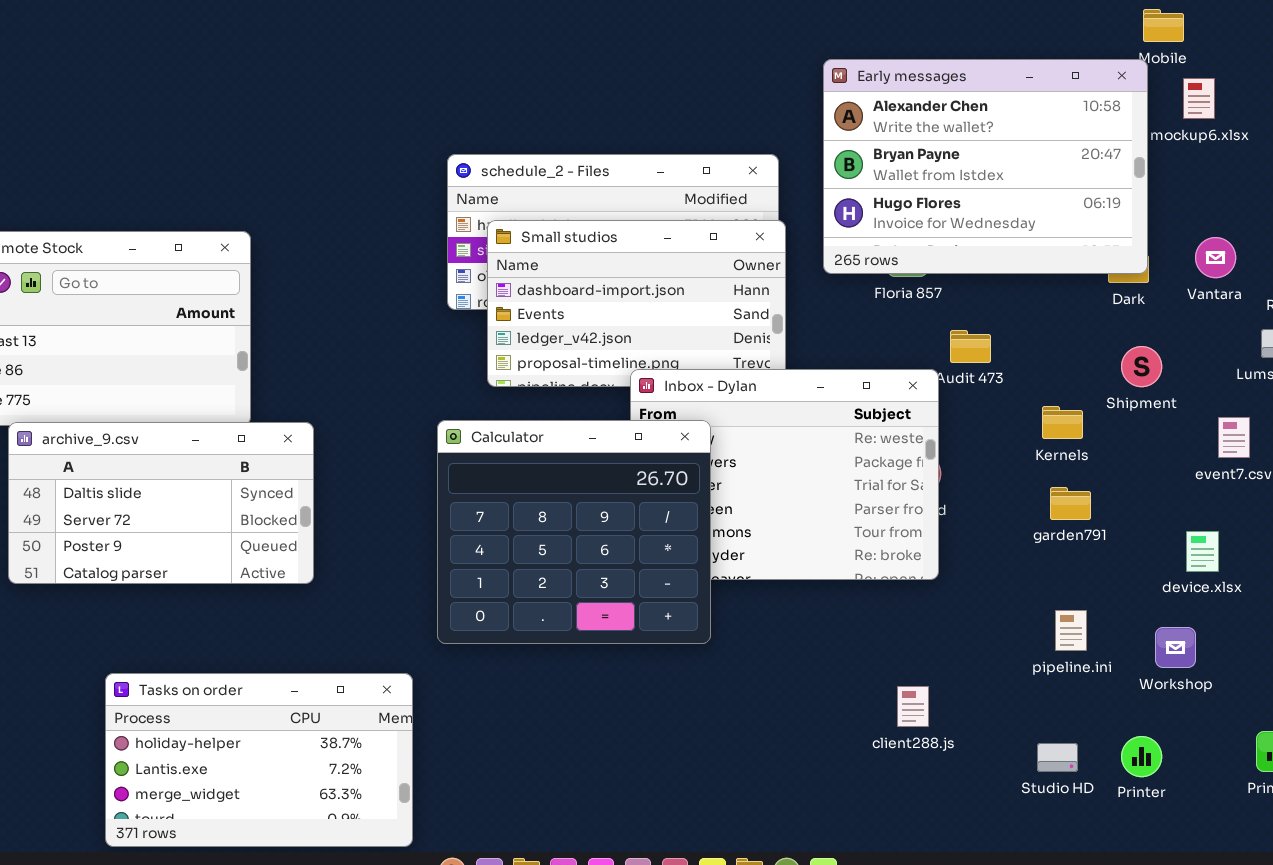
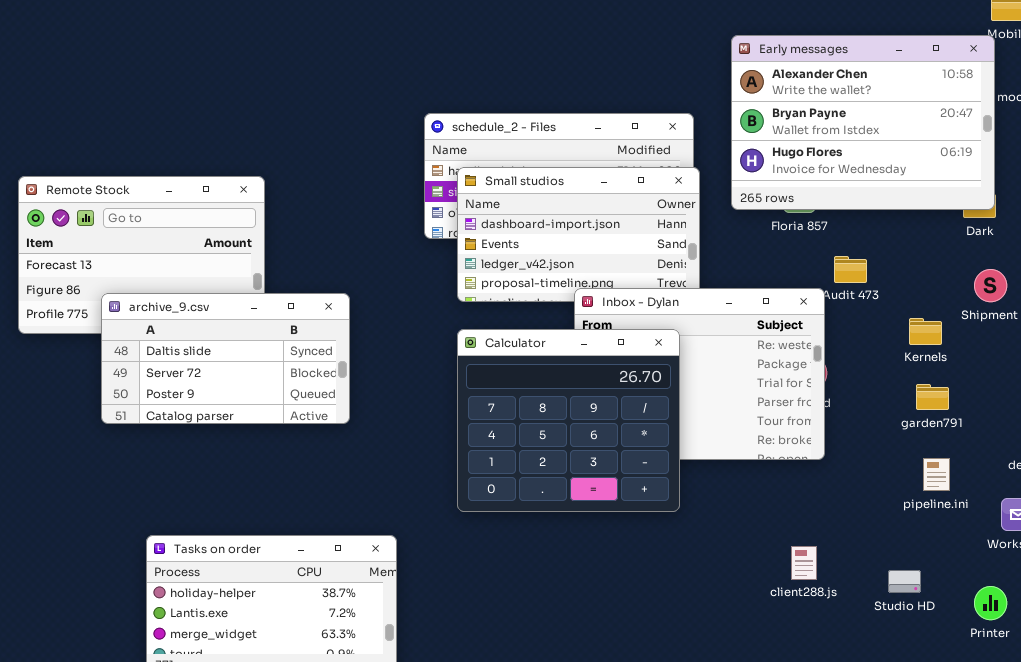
Calculator: [437,420,711,644] -> [457,329,680,512], moved
archive_9.csv: [8,422,314,584] -> [101,293,350,424], moved
pipeline.ini: [1055,610,1087,651] -> [923,458,950,491], moved
Studio HD: [1037,743,1078,772] -> [888,570,921,593], moved

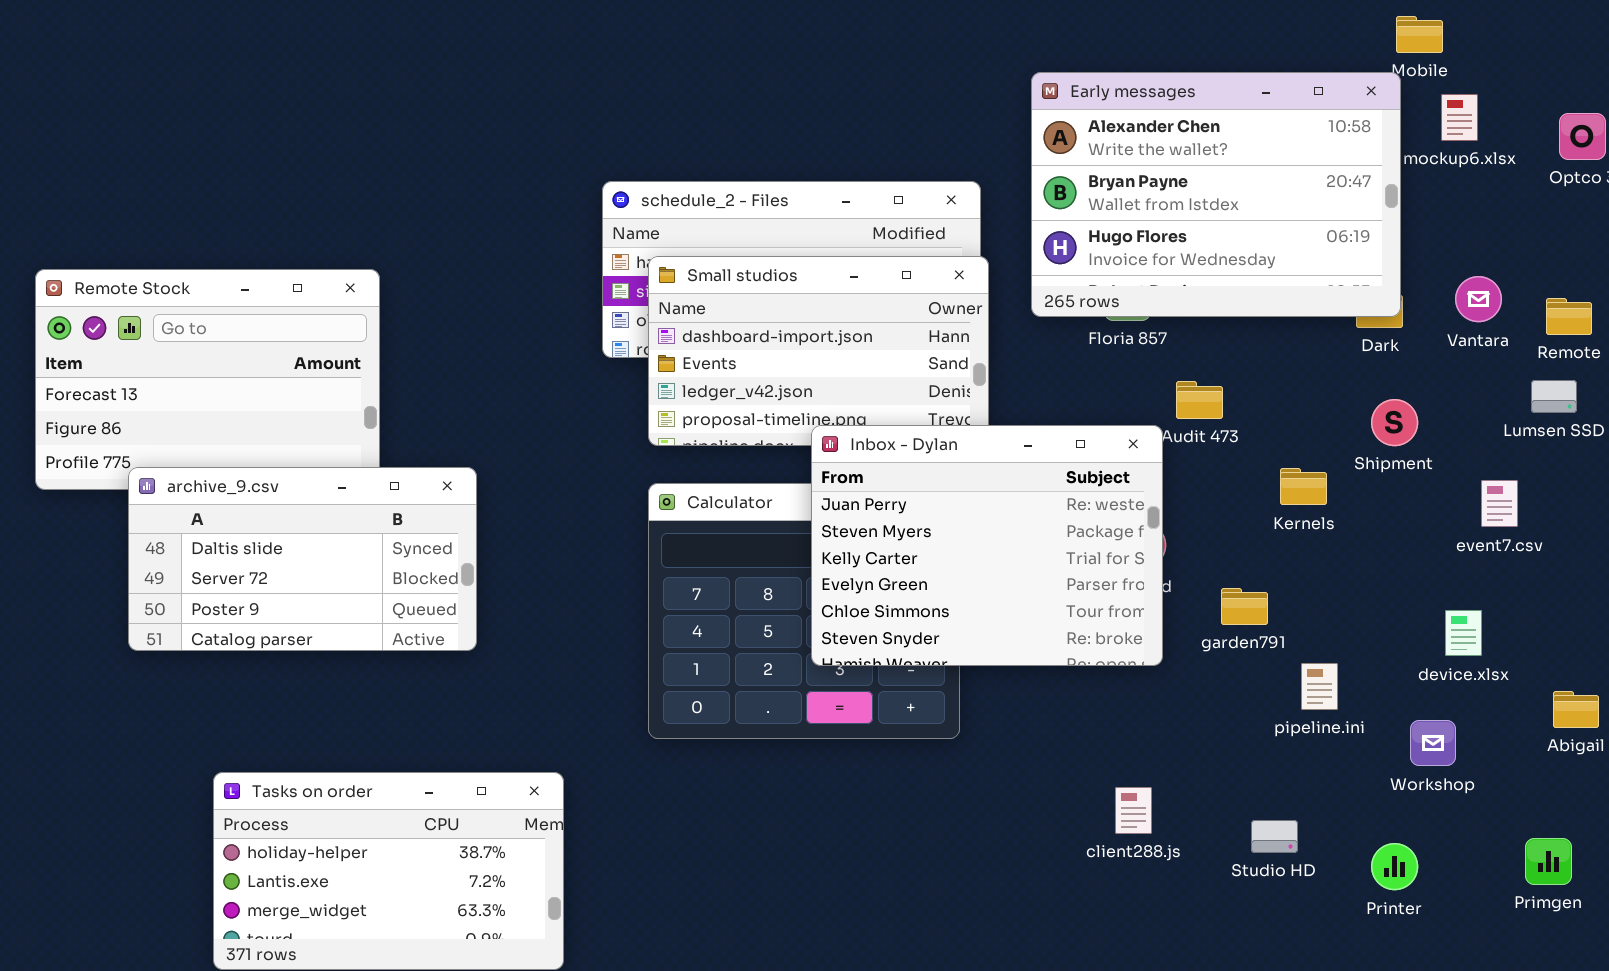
Inbox - Dylan: [574,288,825,460] -> [811,425,1163,666], raised
archive_9.csv: [101,293,350,424] -> [128,467,477,651], moved
garden791: [916,384,949,410] -> [1221,588,1268,625], moved

